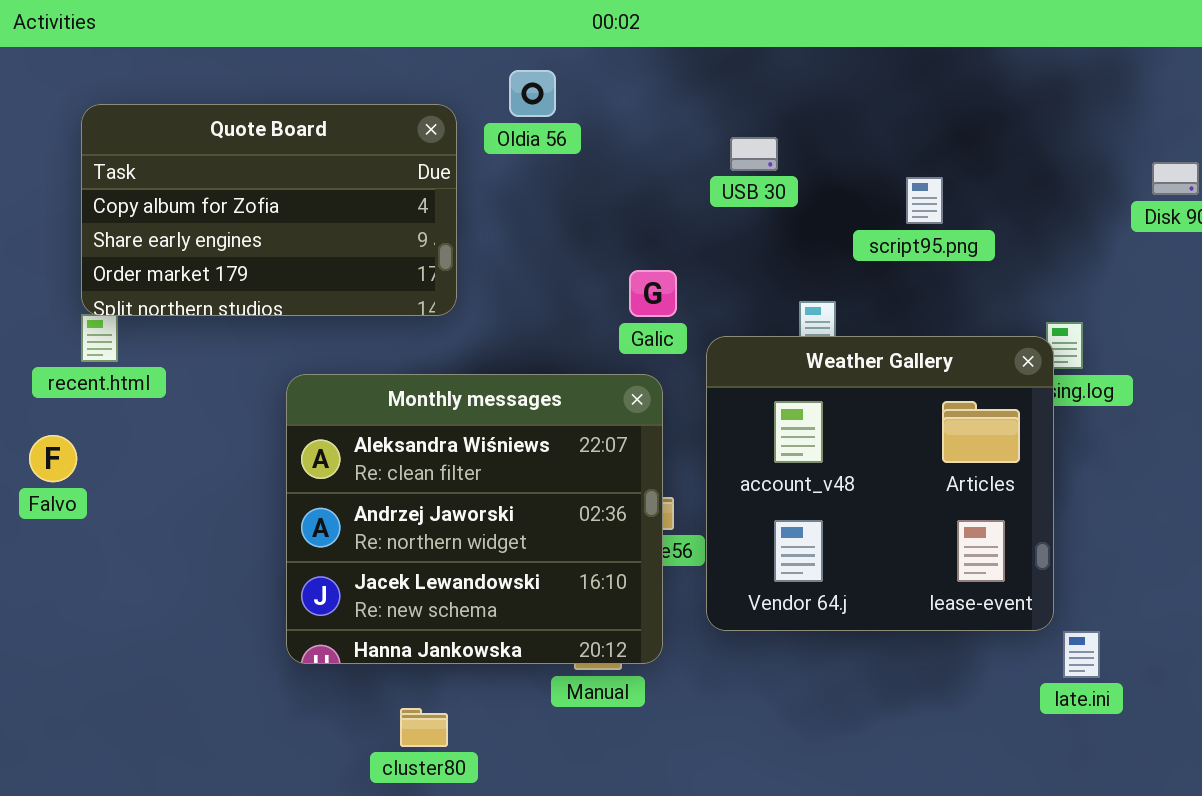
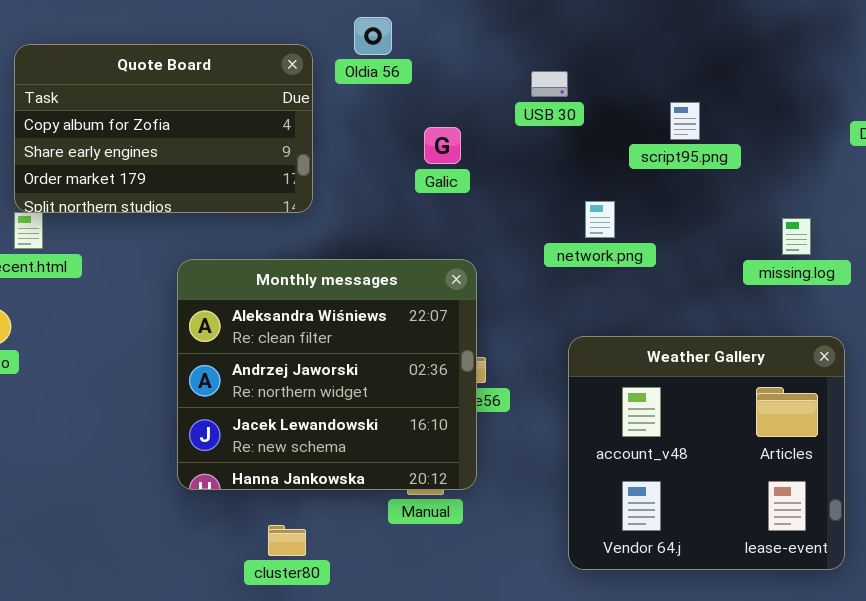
Galic: [629,270,677,317] -> [424,127,461,164], moved
Weather Gallery: [706,336,1054,631] -> [568,336,845,570], moved

